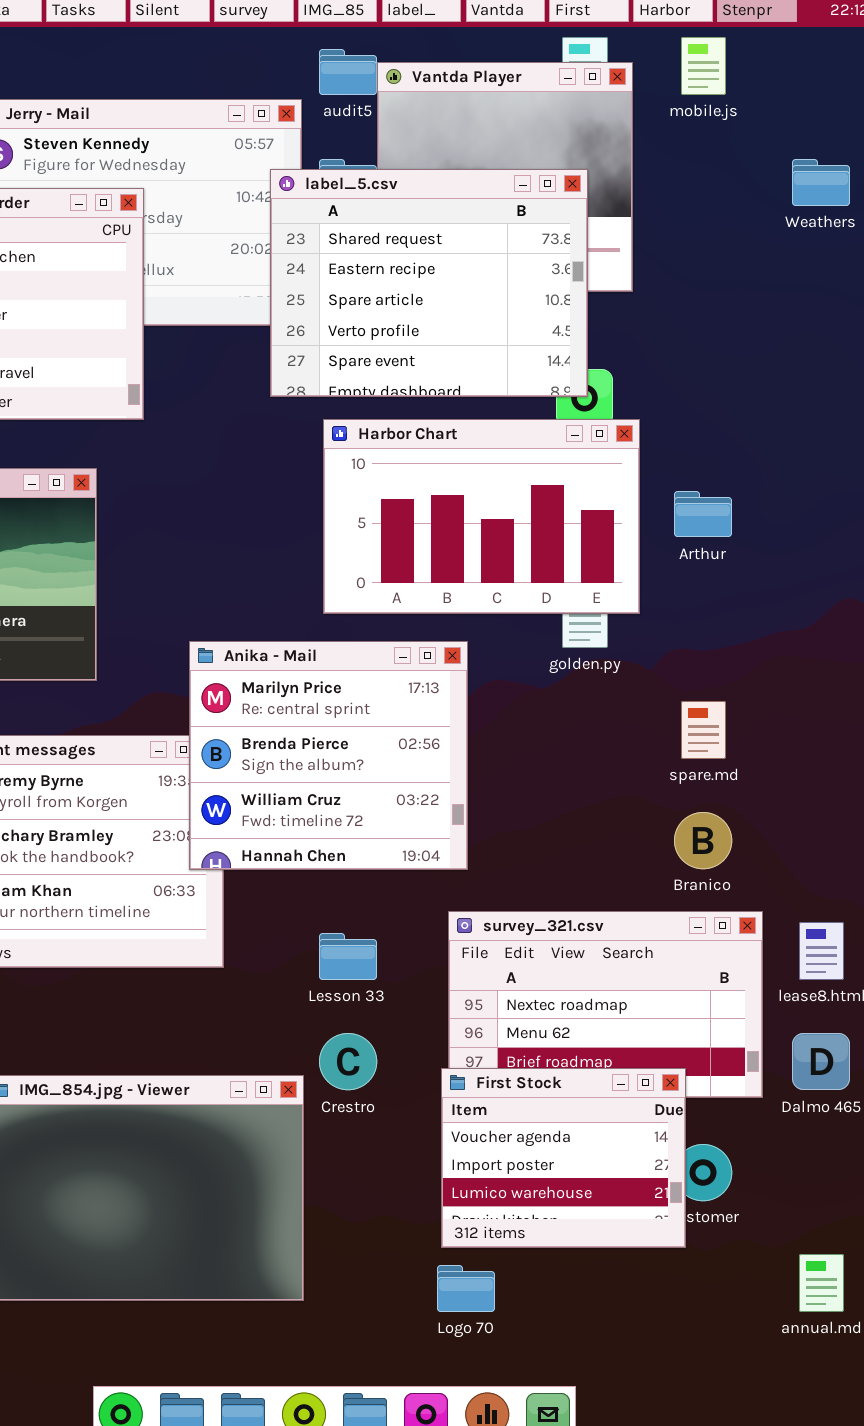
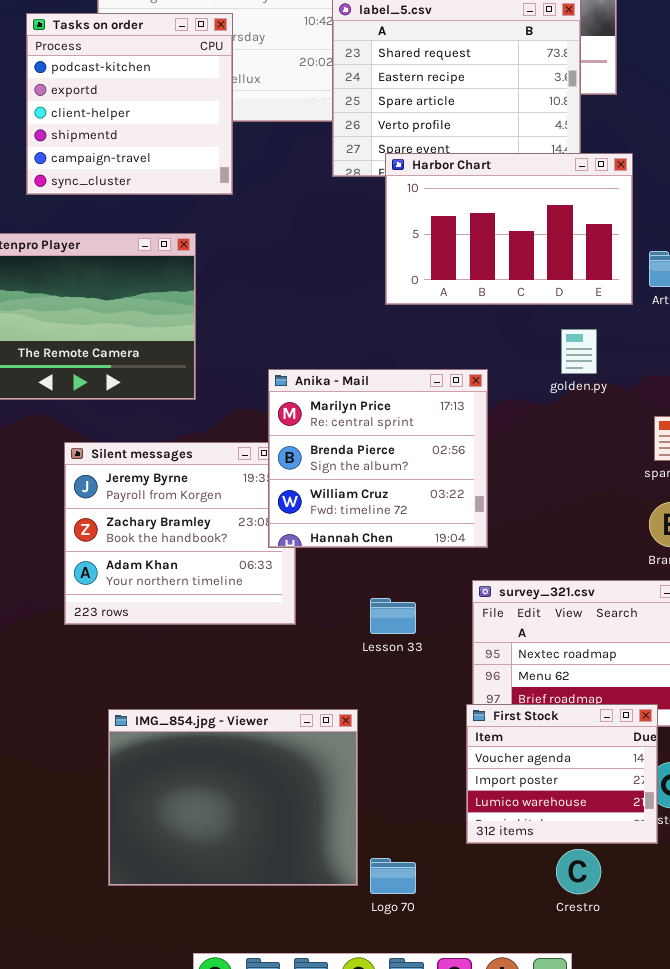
Harbor Chart: [323,419,640,614] -> [385,153,633,305], moved
Crestro: [319,1033,377,1090] -> [556,849,601,894], moved
Logo 70: [437,1265,495,1312] -> [370,858,416,894], moved

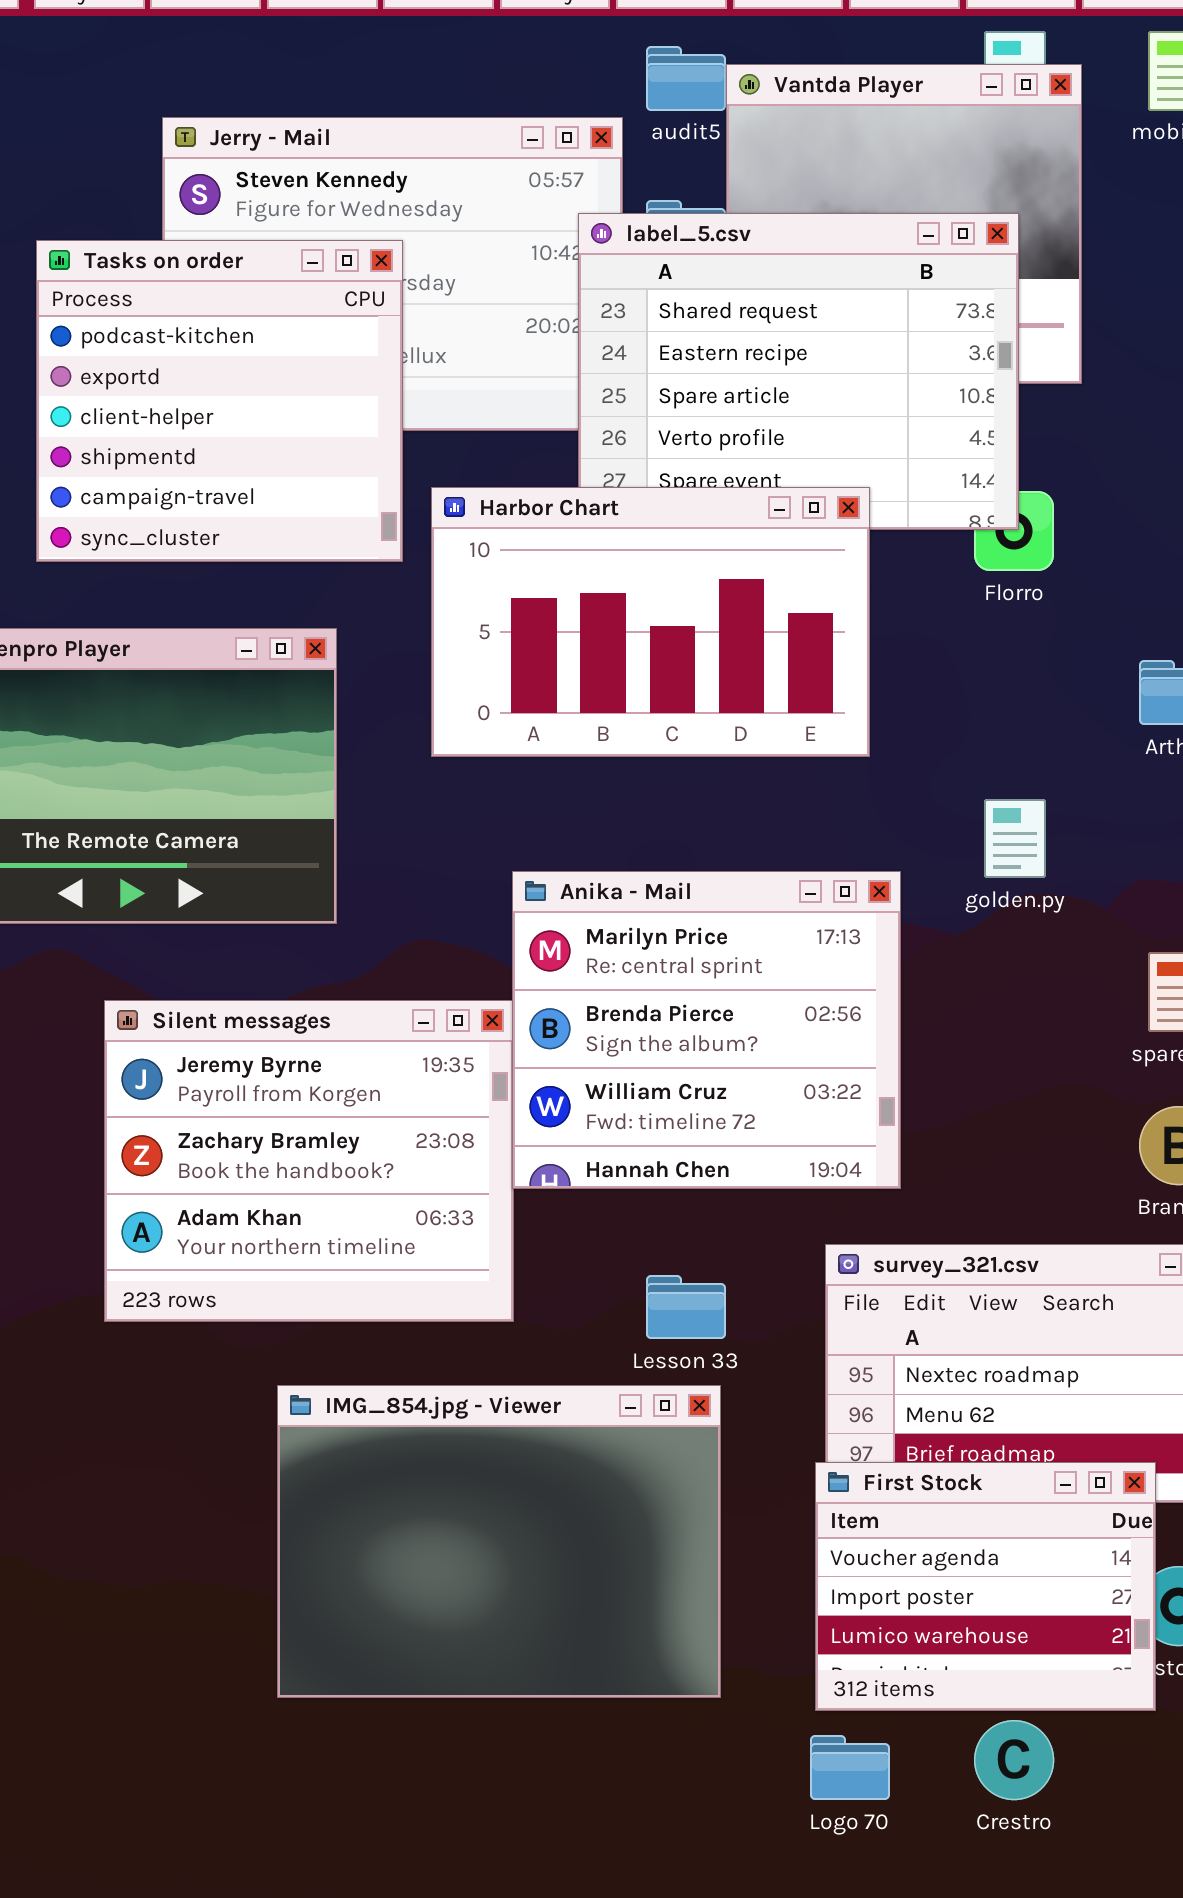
Harbor Chart: [385,153,633,305] -> [431,487,870,757], moved
Anika - Mail: [268,369,488,548] -> [512,871,901,1189], moved
IMG_854.jpg - Viewer: [108,709,358,886] -> [277,1385,721,1698], moved
Logo 70: [370,858,416,894] -> [810,1735,890,1800], moved

